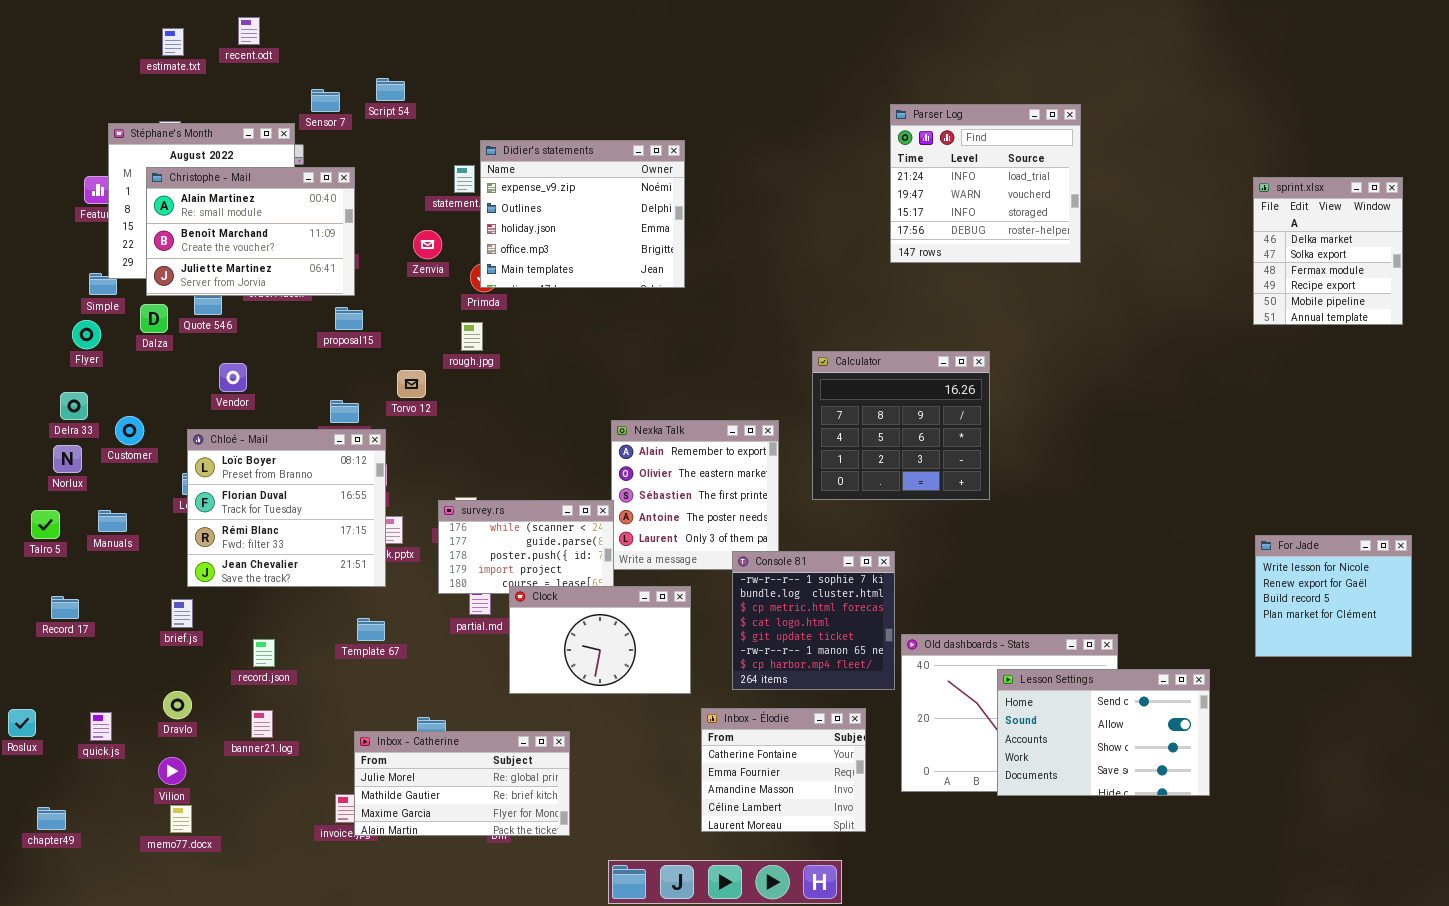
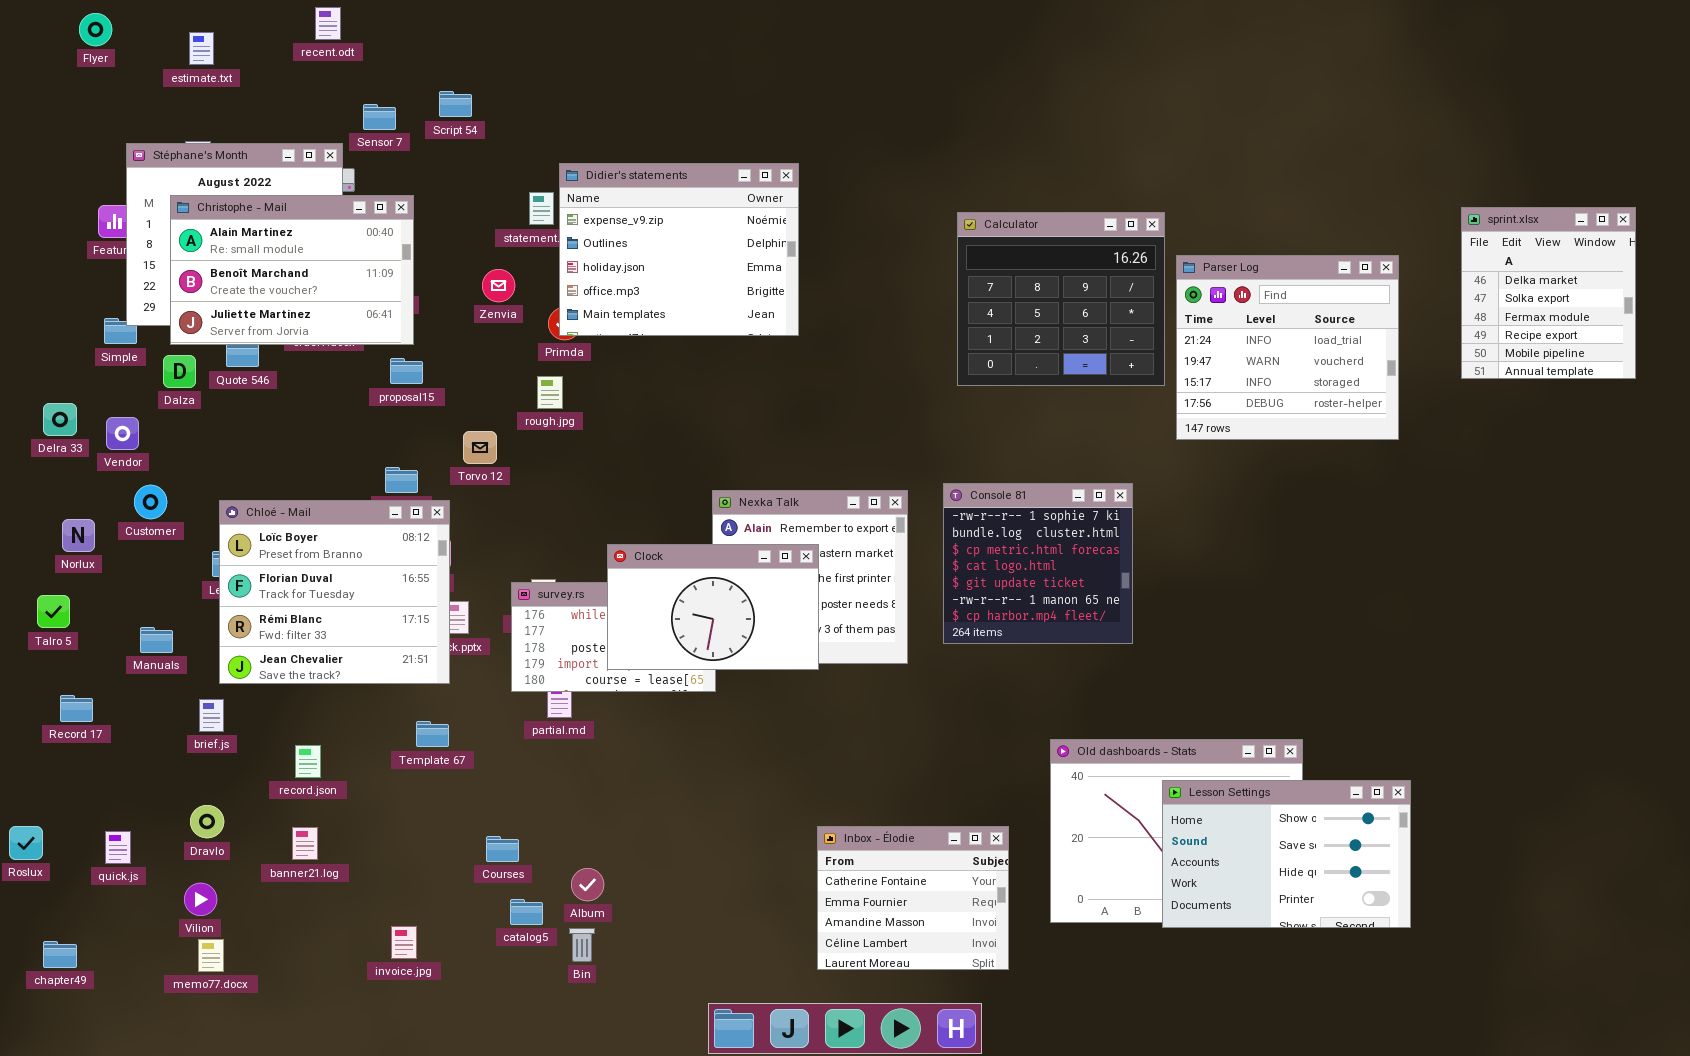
recent.odt: [238,17,260,45] -> [315,7,341,40], moved
Parser Log: [890,104,1081,263] -> [1176,255,1399,440], moved
Flyer: [72,320,101,349] -> [79,13,112,46], moved
Calculator: [812,351,990,500] -> [957,212,1165,386], moved
Vendor: [219,363,247,392] -> [106,417,139,450], moved
Delra 33: [60,392,88,420] -> [43,403,77,436], moved
Manuals: [98,510,127,532] -> [140,627,173,653], moved
For Jade: [1255,535,1412,657] -> none, closed
Console 81: [732,551,895,690] -> [943,483,1133,644], moved
Clock: [509,586,691,694] -> [607,544,819,670], moved
Lesson Settings: [997,669,1210,796] -> [1162,780,1411,928], scrolled down 2 rows
Inbox - Catherine: [354,731,570,836] -> none, closed

